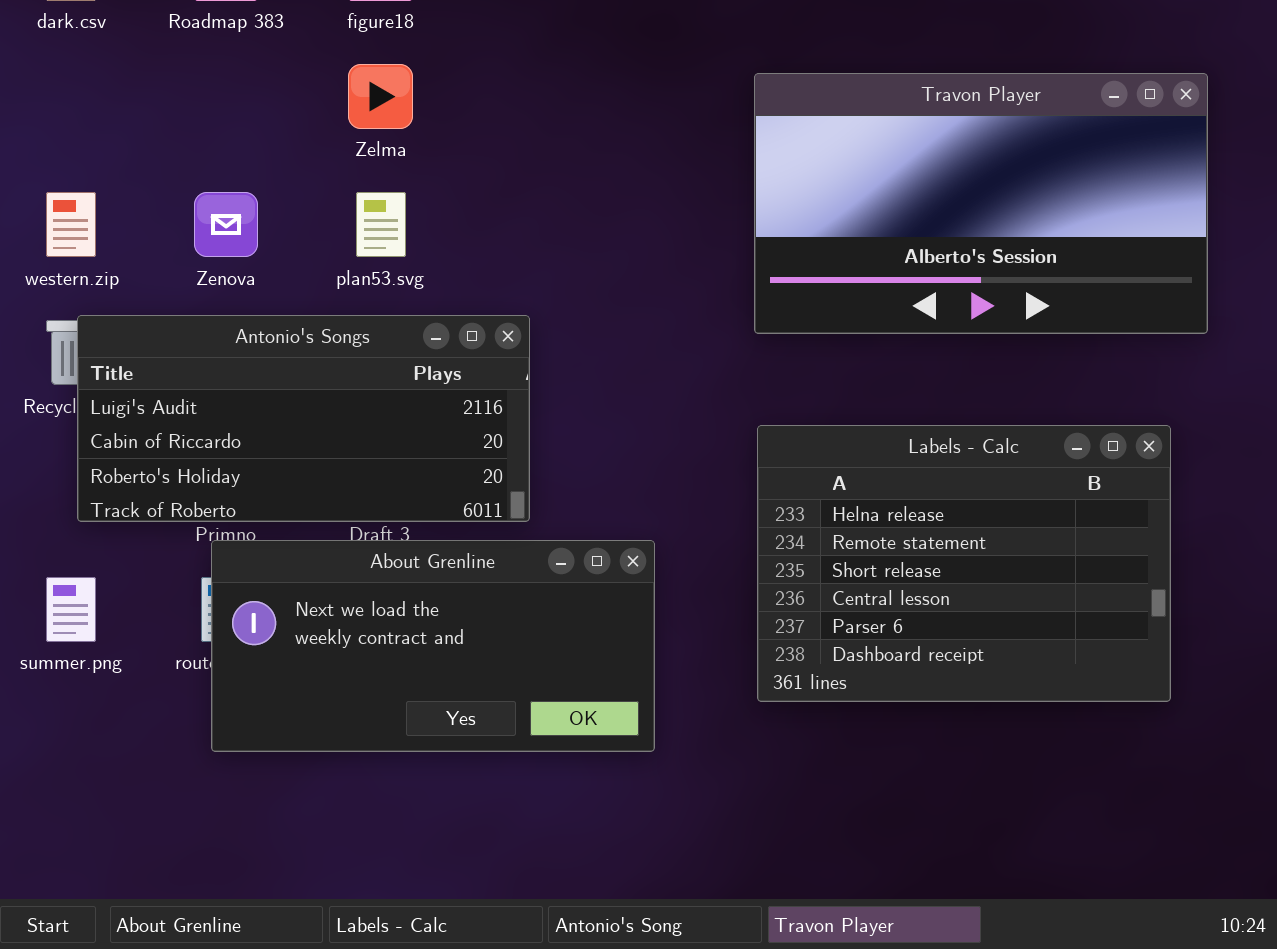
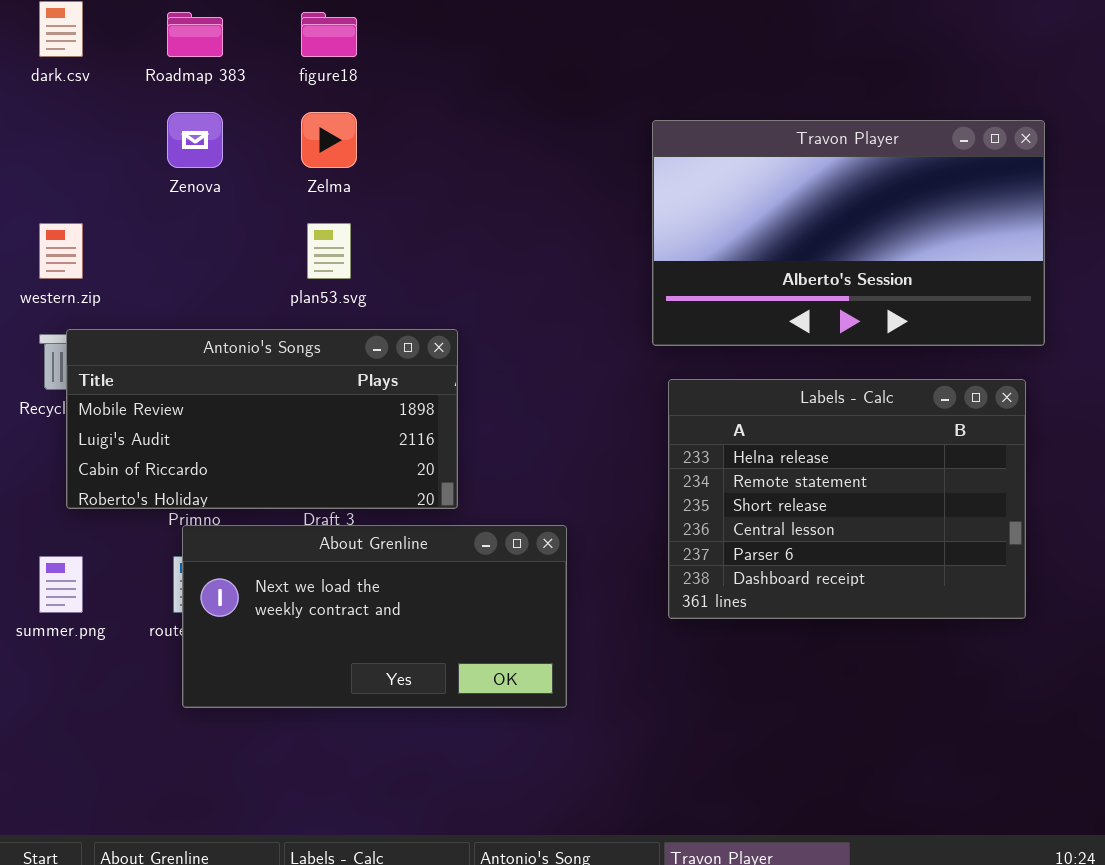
Zenova: [194,192,258,257] -> [167,112,223,168], moved
Antonio's Songs: [77,315,530,522] -> [66,329,458,509], scrolled up 1 row
Labels - Calc: [757,425,1171,702] -> [668,379,1026,619], moved

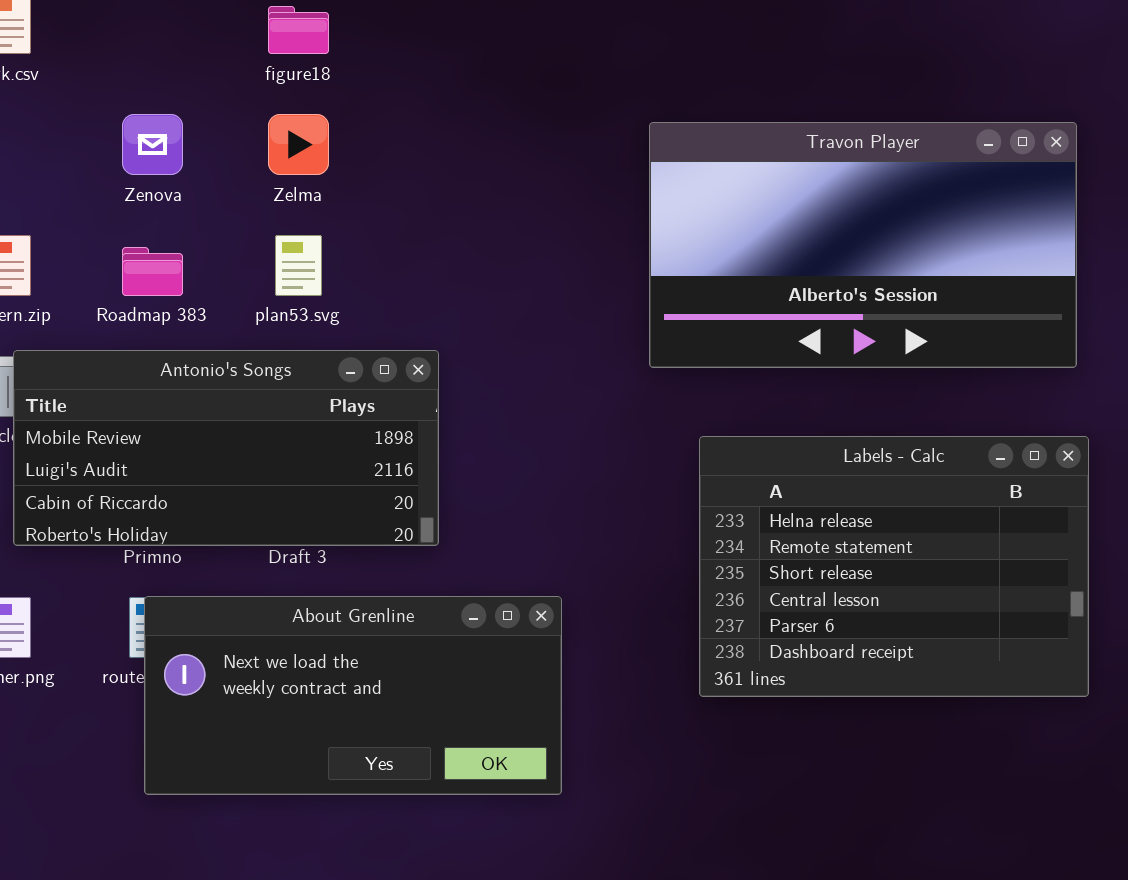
Roadmap 383: [167,12,223,57] -> [122,247,183,296], moved
Labels - Calc: [668,379,1026,619] -> [699,436,1089,697], moved
About Grenline: [182,525,567,708] -> [144,596,562,795], moved

